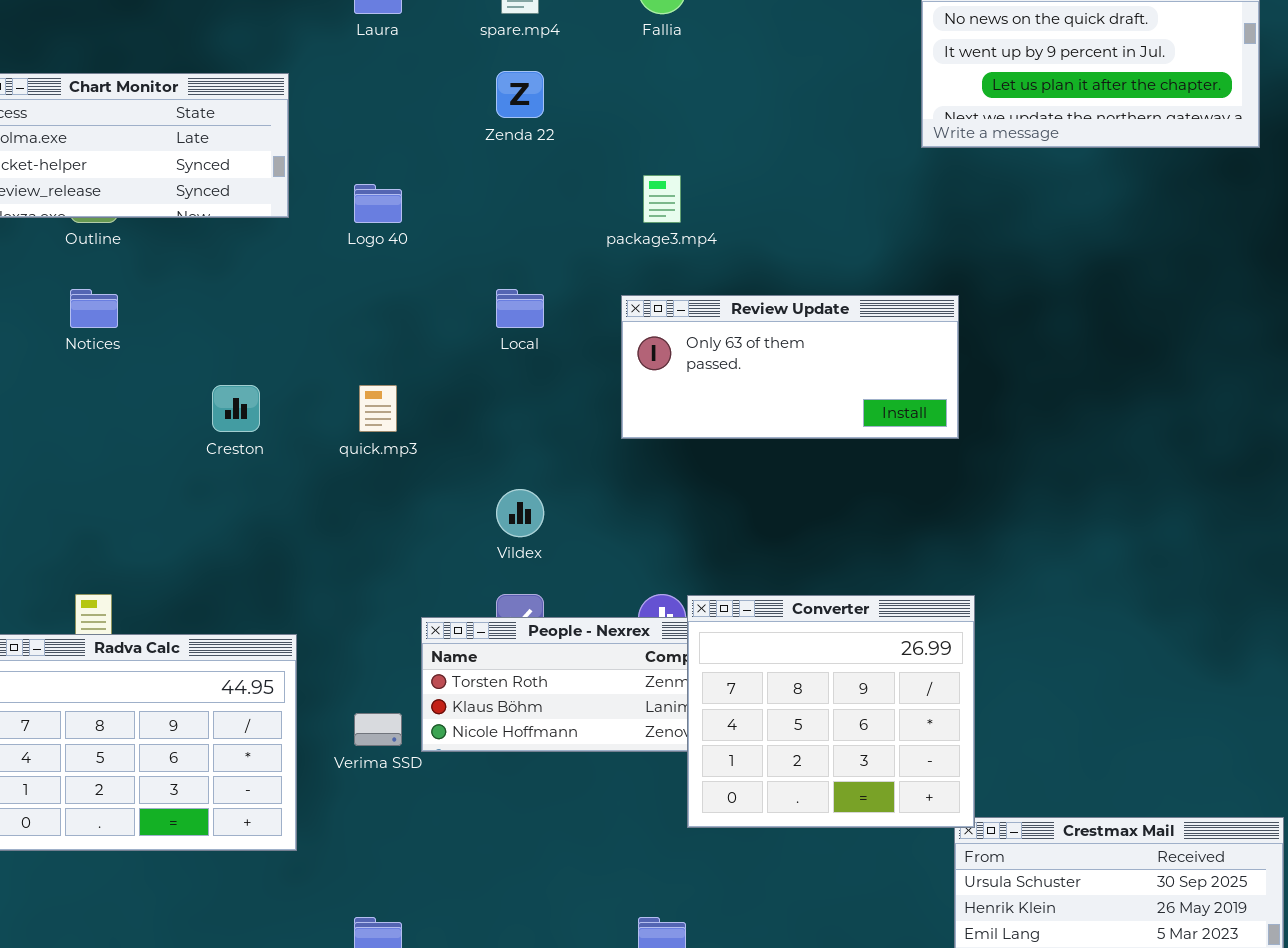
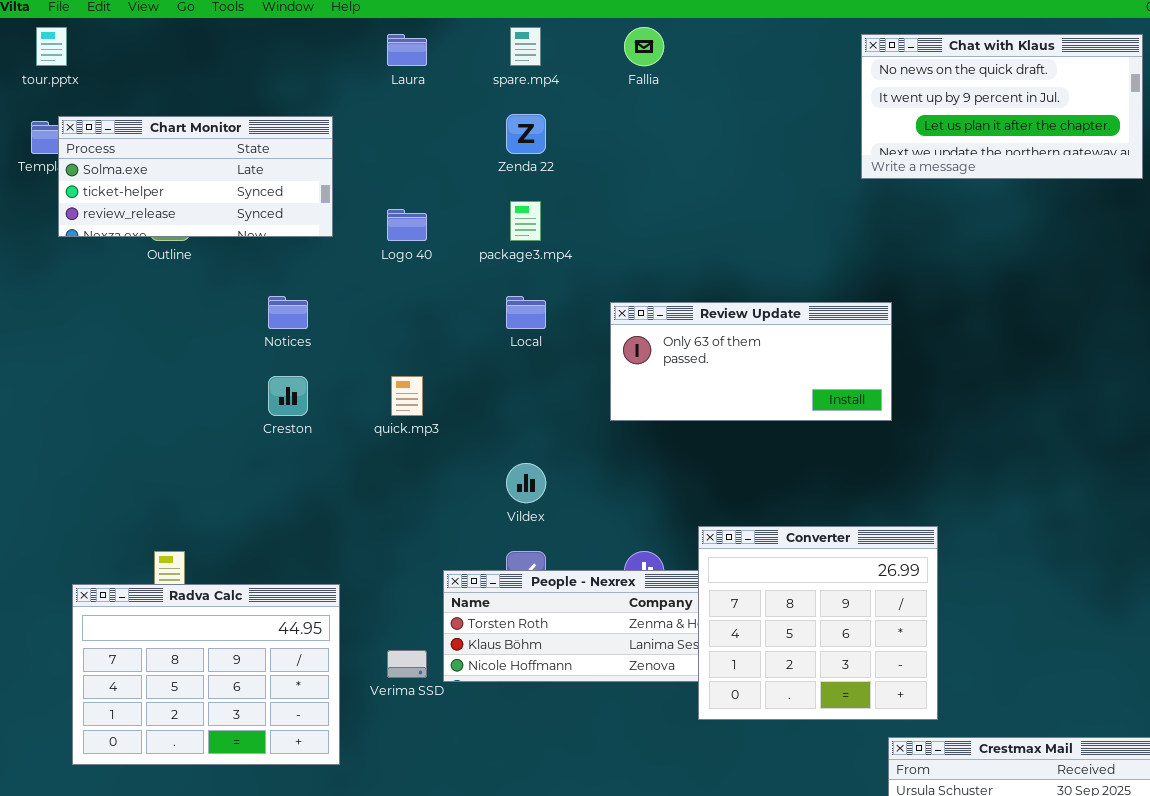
package3.mp4: [643,175,681,223] -> [510,201,541,241], moved
Notices: [70,289,118,328] -> [268,296,308,329], moved
Converter: [687,595,975,828] -> [698,526,938,720], moved

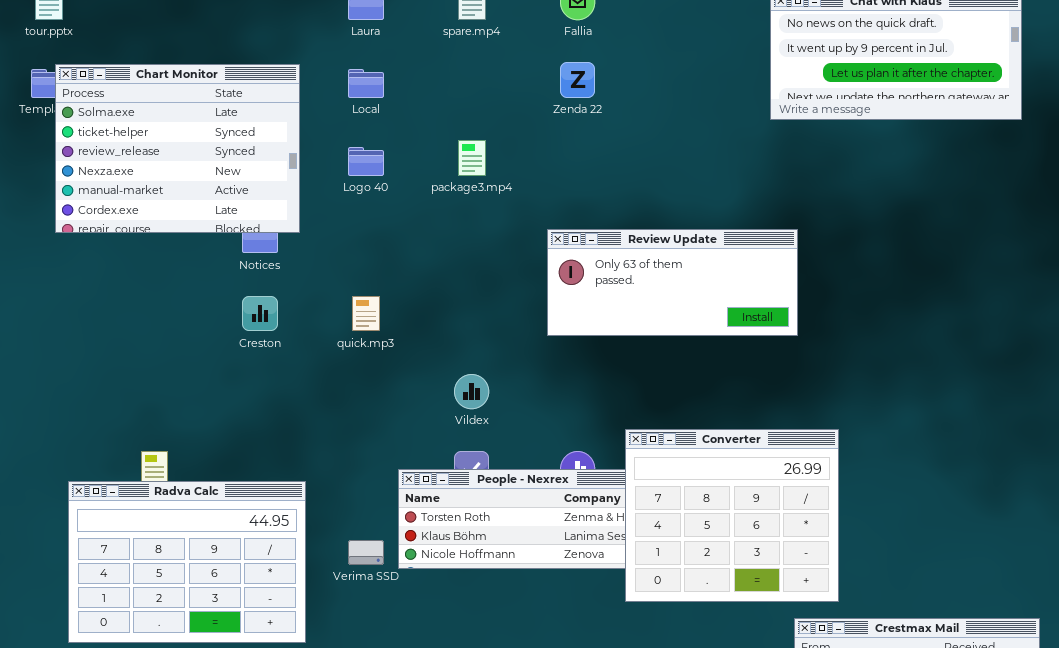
Zenda 22: [506,114,546,154] -> [560,62,595,98], moved
Chart Monitor: [58,116,333,237] -> [55,64,300,233], resized
Local: [506,296,546,329] -> [348,69,384,98], moved

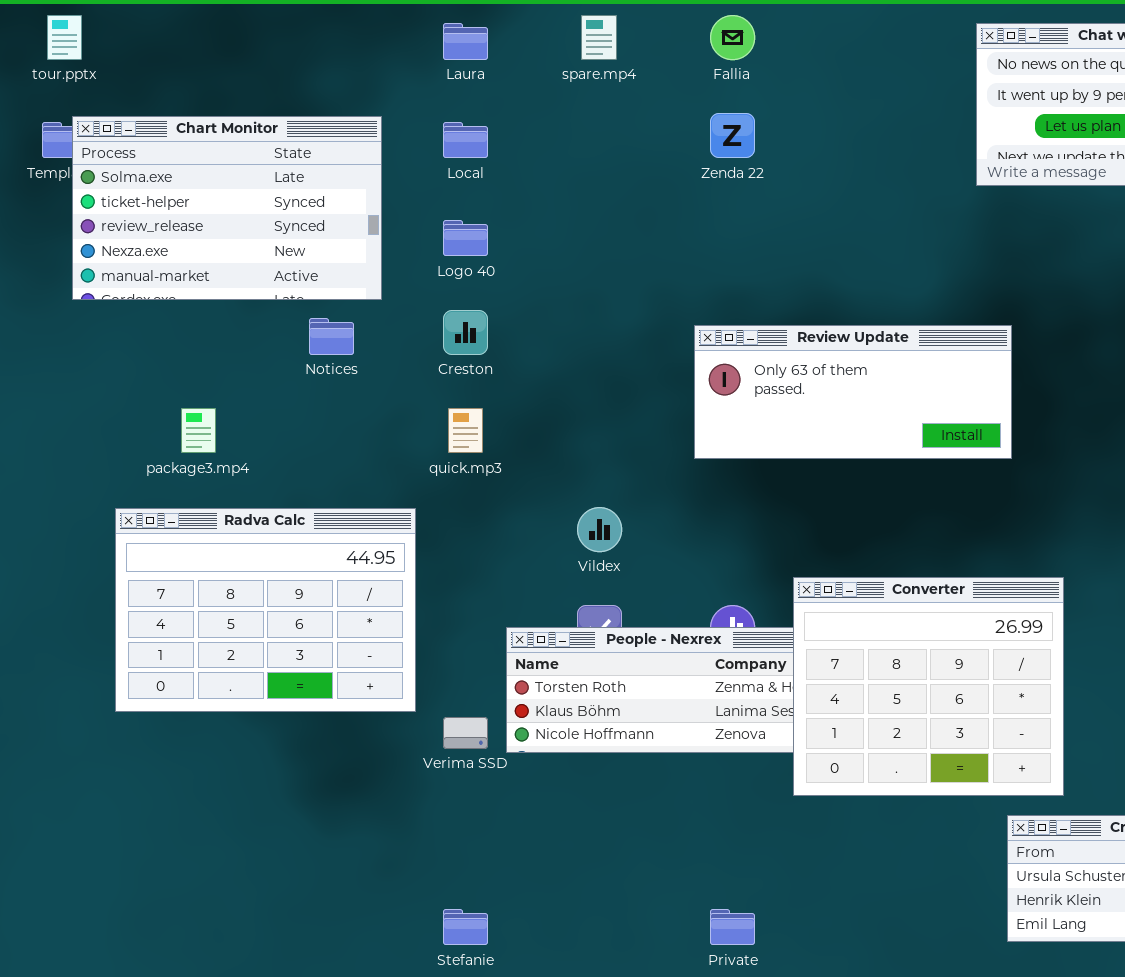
Chart Monitor: [55,64,300,233] -> [72,116,382,300], resized
package3.mp4: [458,140,486,176] -> [181,408,216,453], moved
Creston: [242,296,278,331] -> [443,310,488,355], moved
Radva Calc: [68,481,306,643] -> [115,508,416,712], moved

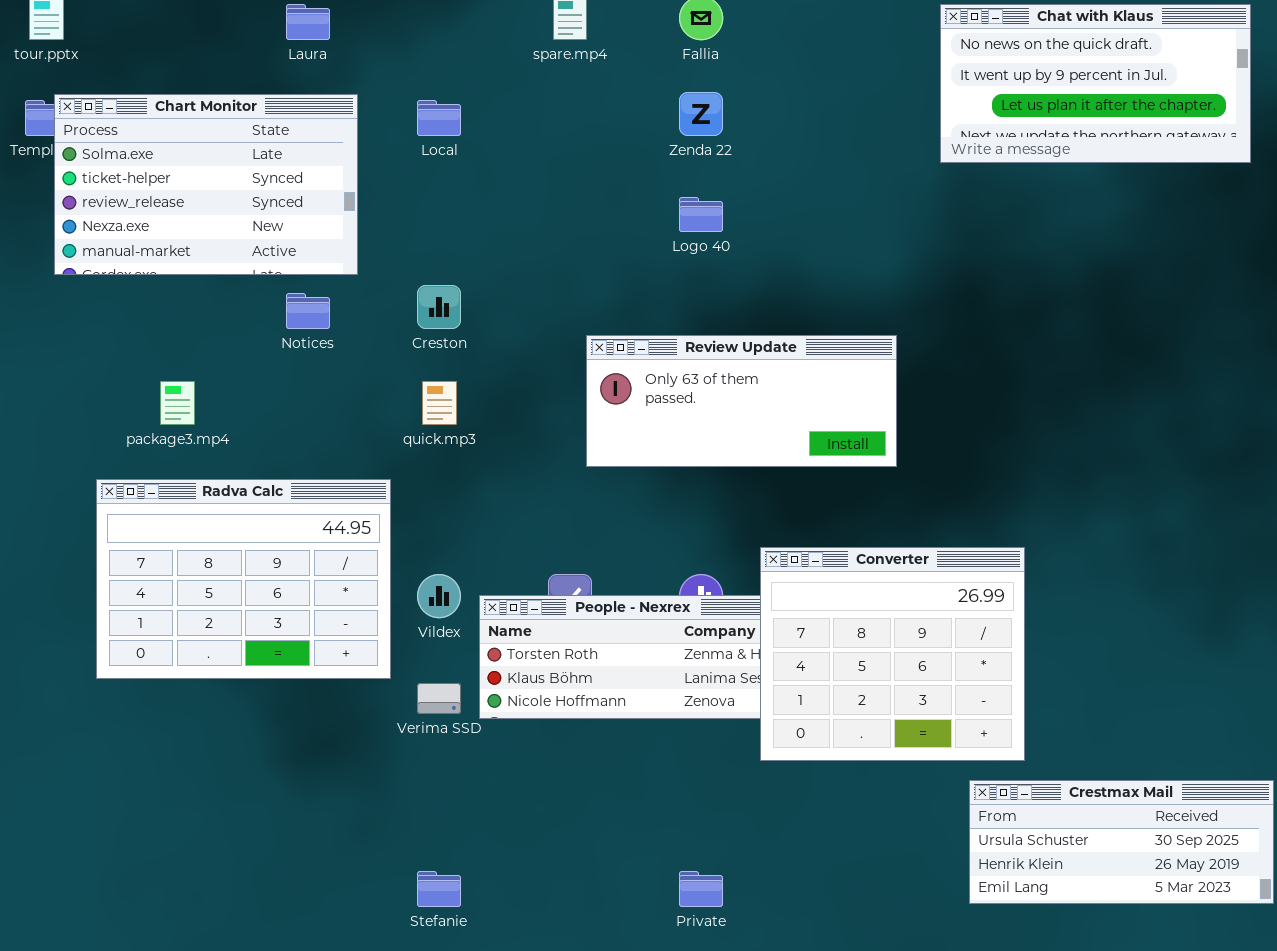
Laura: [443,23,488,60] -> [286,4,330,40], moved
Logo 40: [443,220,488,256] -> [679,197,723,232], moved
Review Update: [694,325,1012,459] -> [586,335,897,467], moved
Vildex: [577,507,622,552] -> [417,574,461,618], moved

